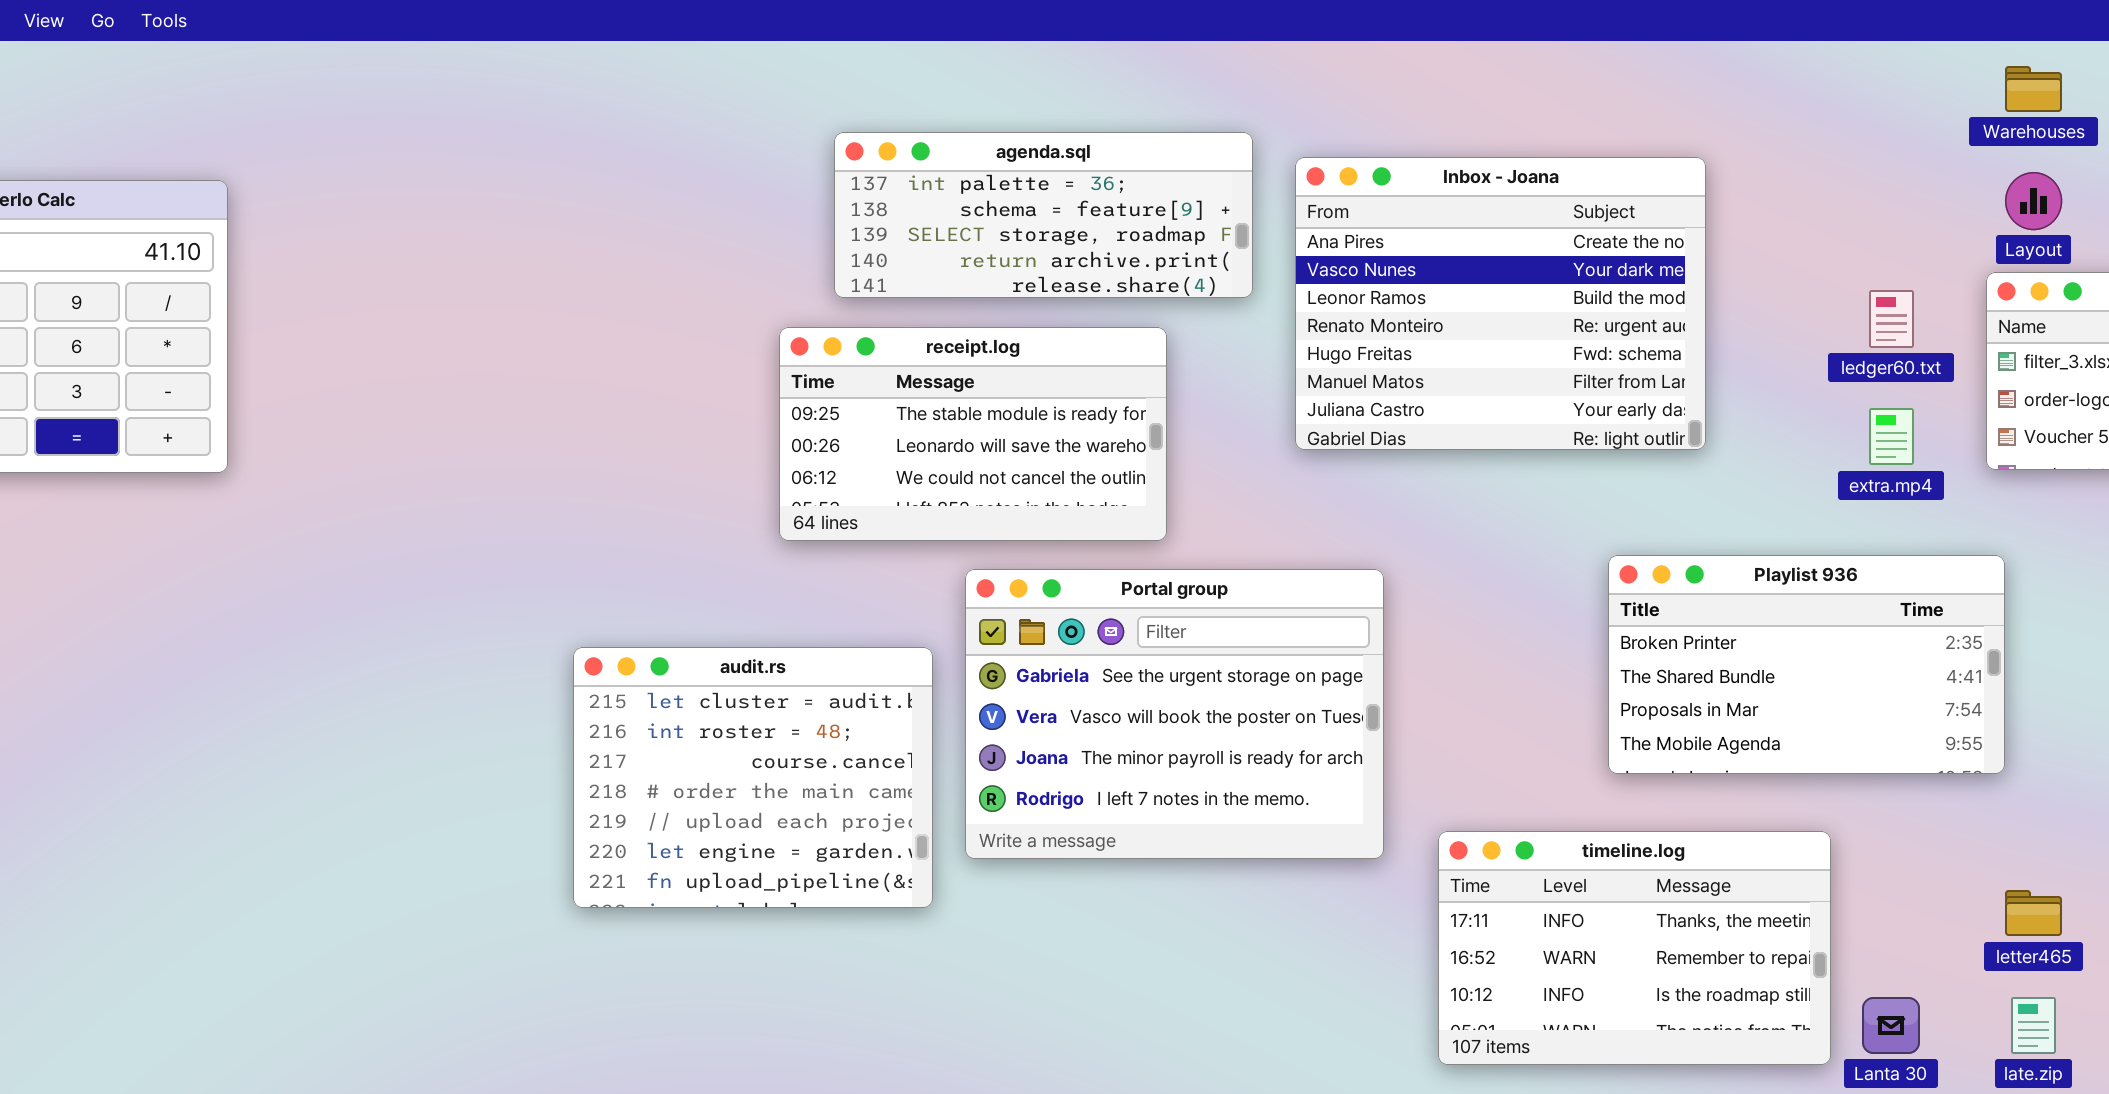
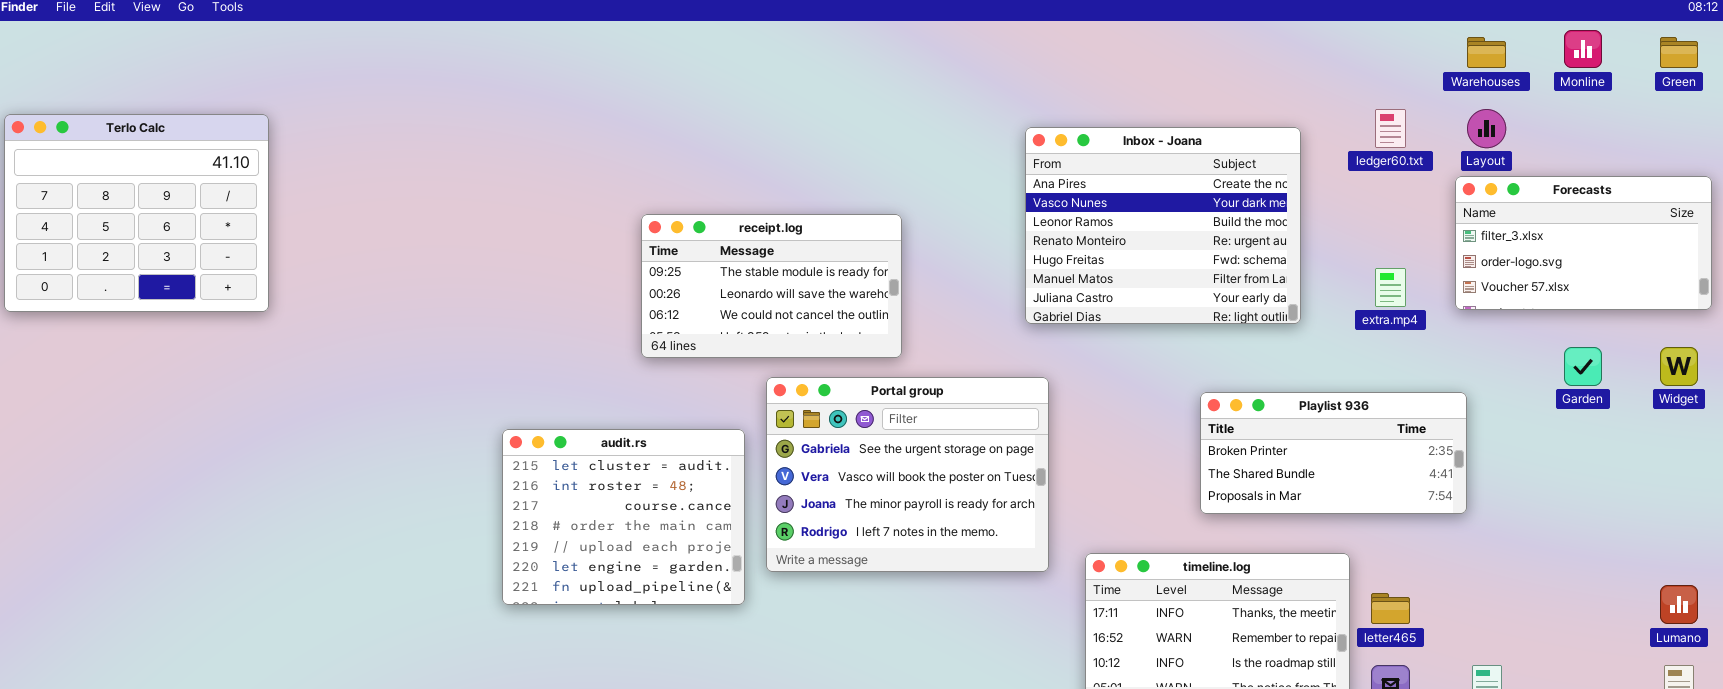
agenda.sql: [834,132,1253,298] -> none, closed
Inbox - Joana: [1295,157,1706,450] -> [1025,127,1301,324], moved
ledger60.txt: [1869,290,1914,348] -> [1375,109,1406,148], moved
Playlist 936: [1608,555,2005,774] -> [1200,392,1467,514], resized
letter465: [2005,890,2062,936] -> [1371,593,1410,624], moved

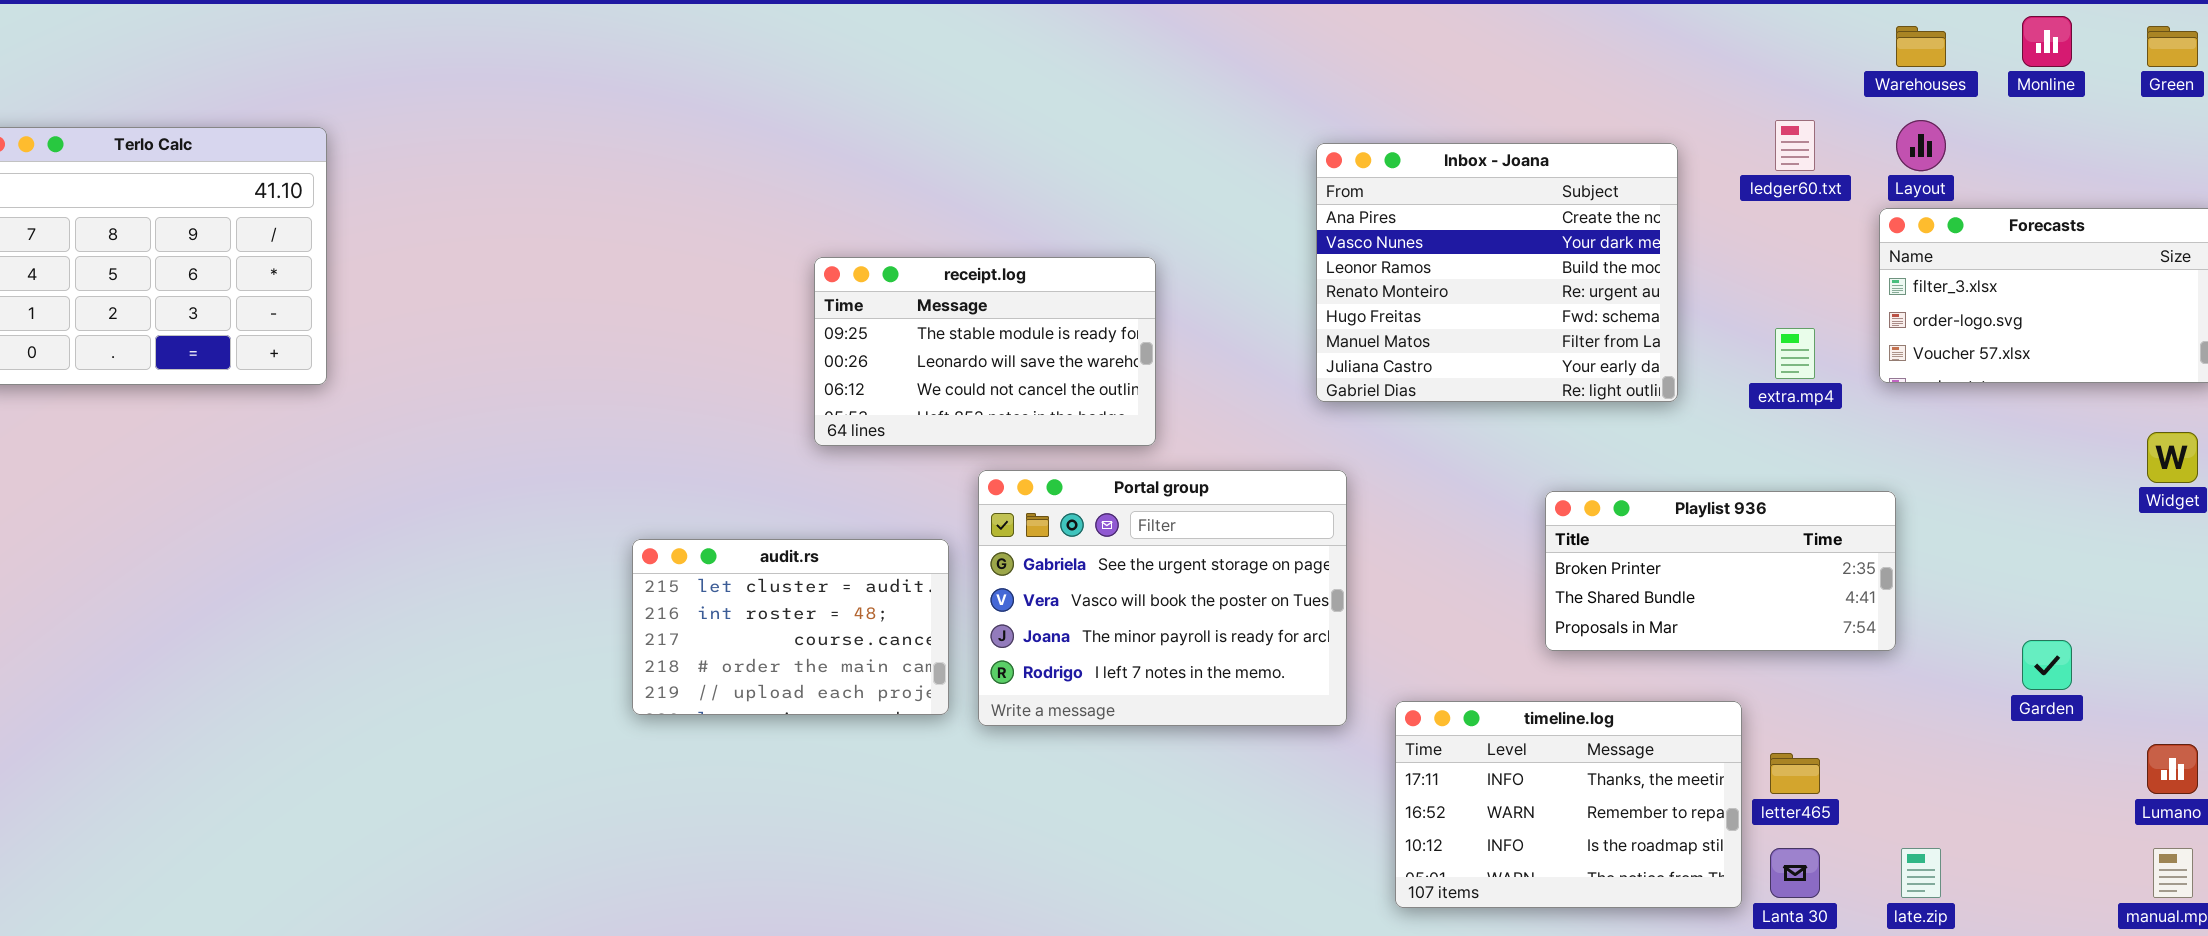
Garden: [1564,347,1602,386] -> [2022,640,2072,690], moved
audit.rs: [502,429,745,605] -> [632,539,949,715], resized

